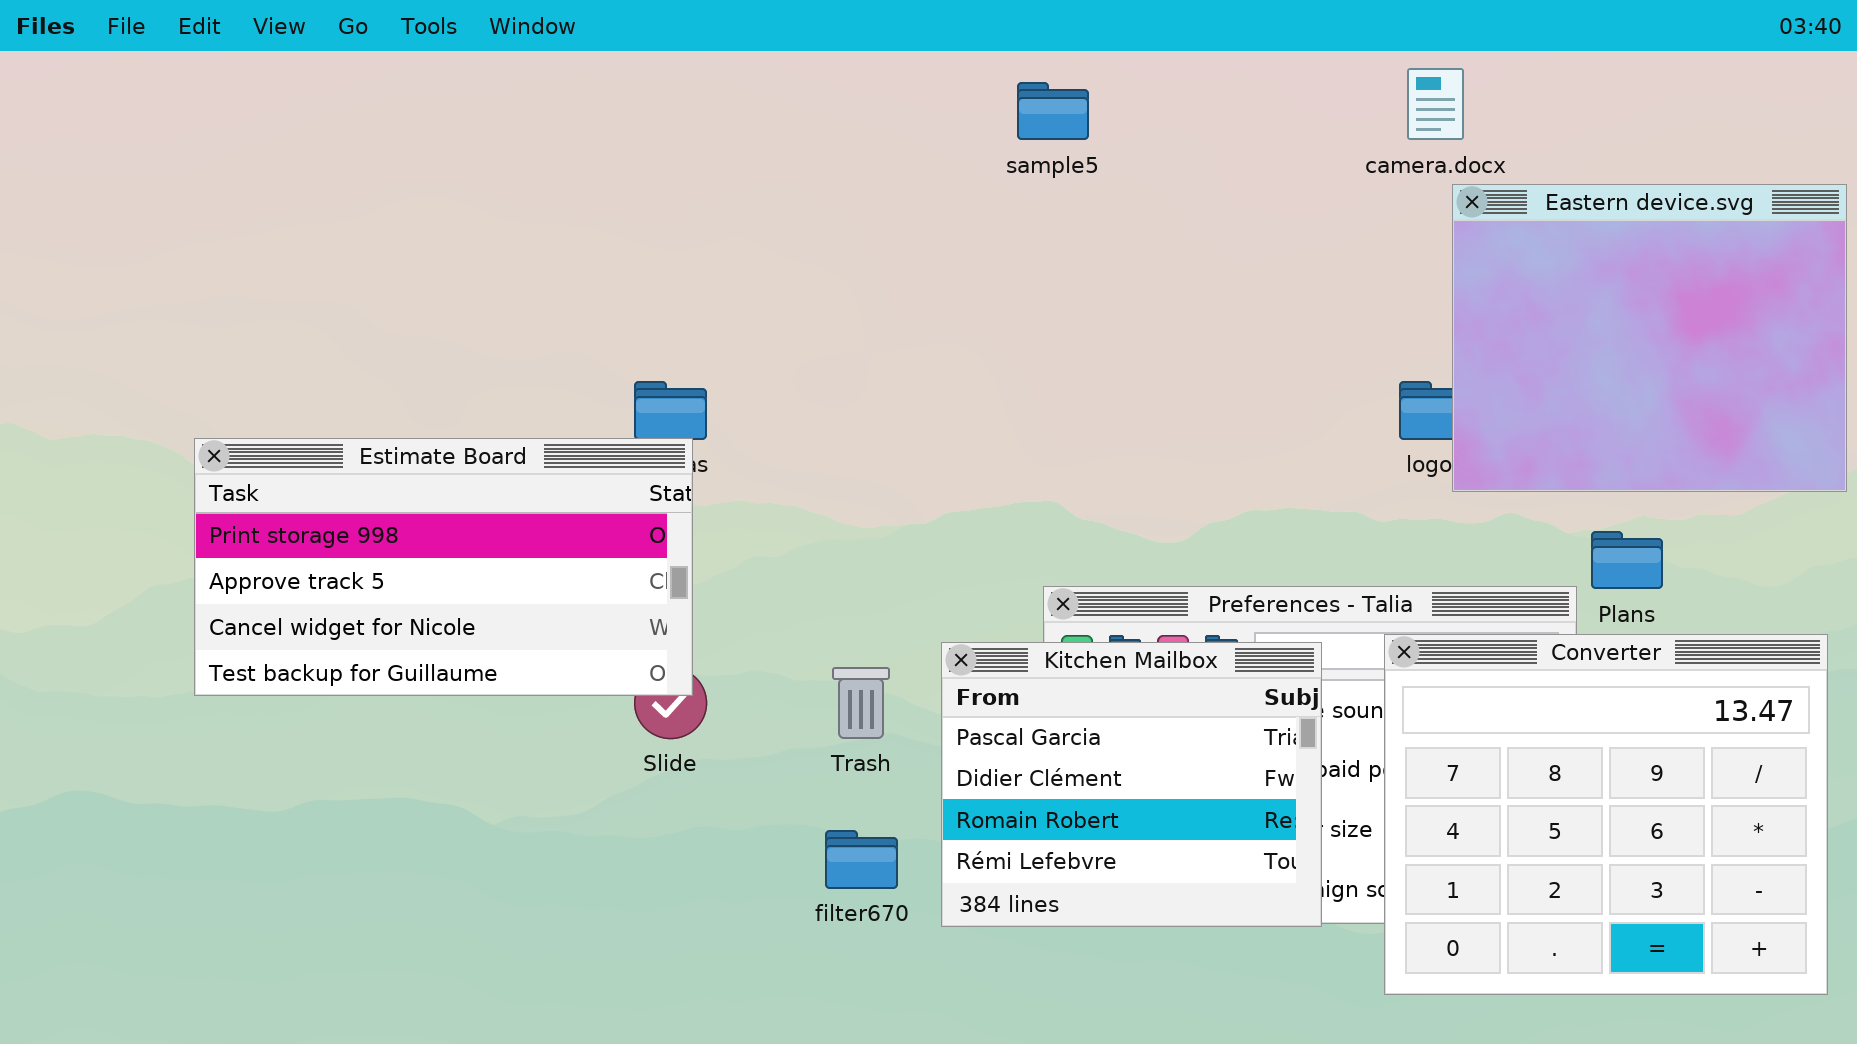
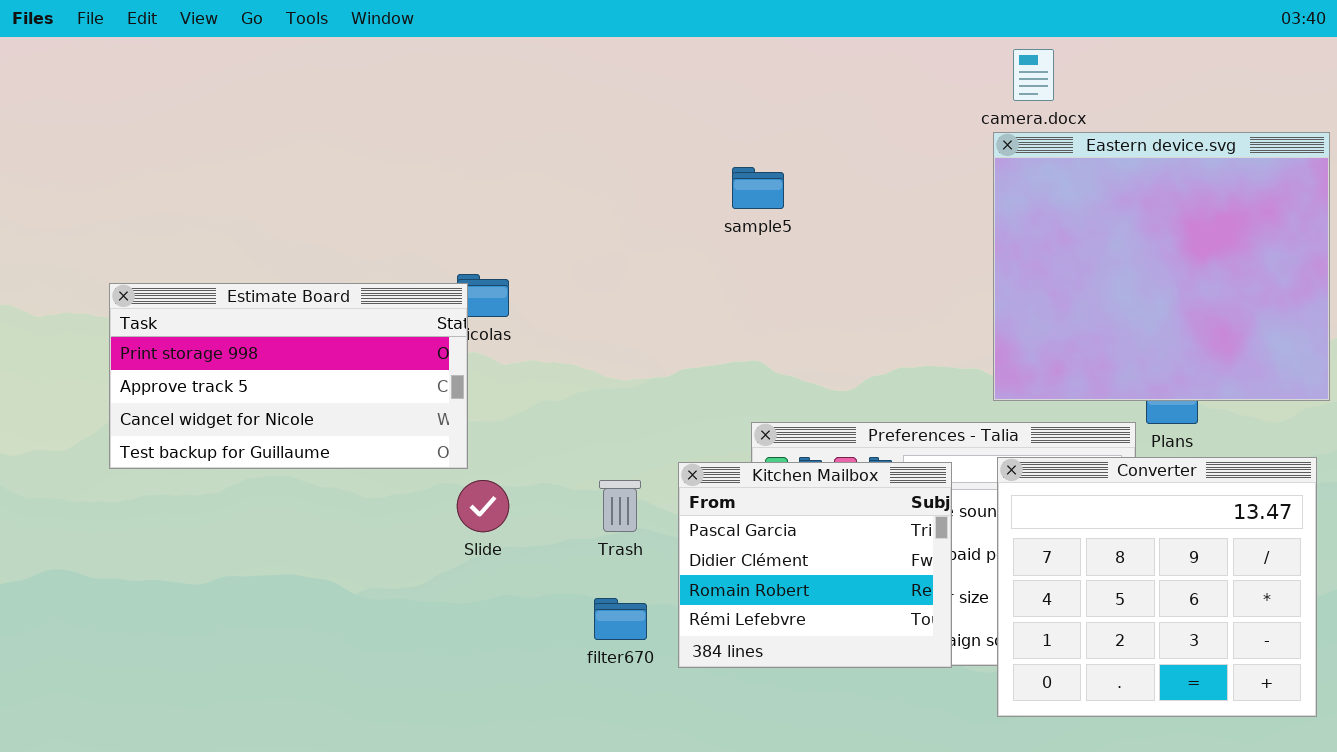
sample5: [1017,82,1089,140] -> [732,167,784,209], moved
Eastern device.svg: [1452,184,1847,492] -> [993,132,1330,401], resized
Estimate Board: [194,438,693,696] -> [109,283,468,469], moved

